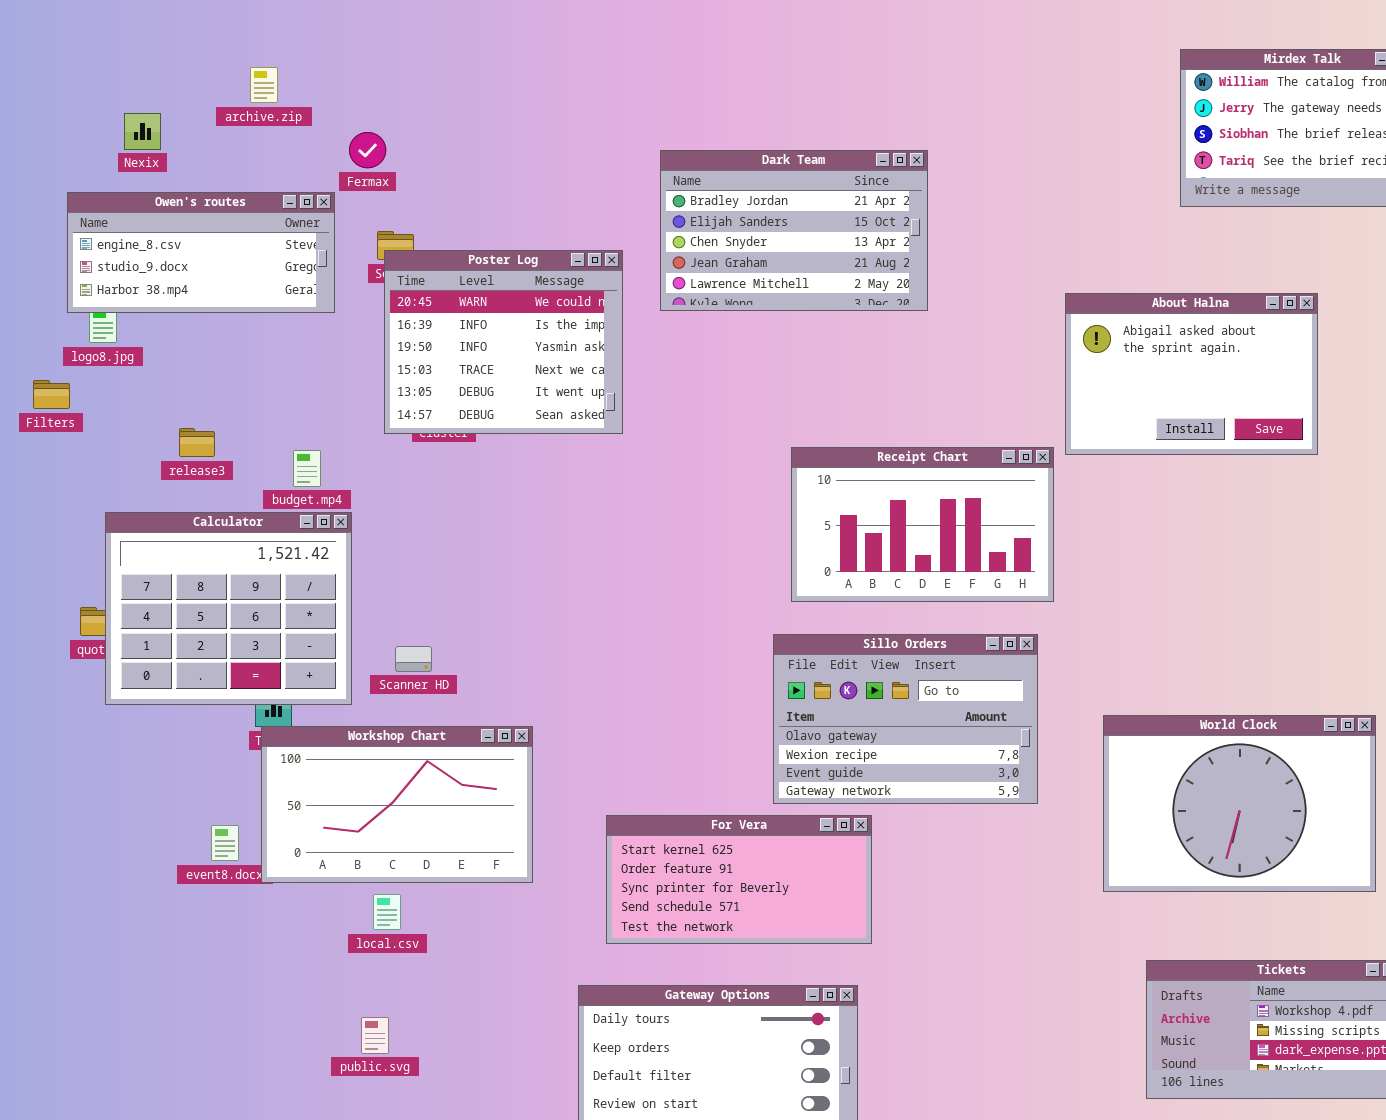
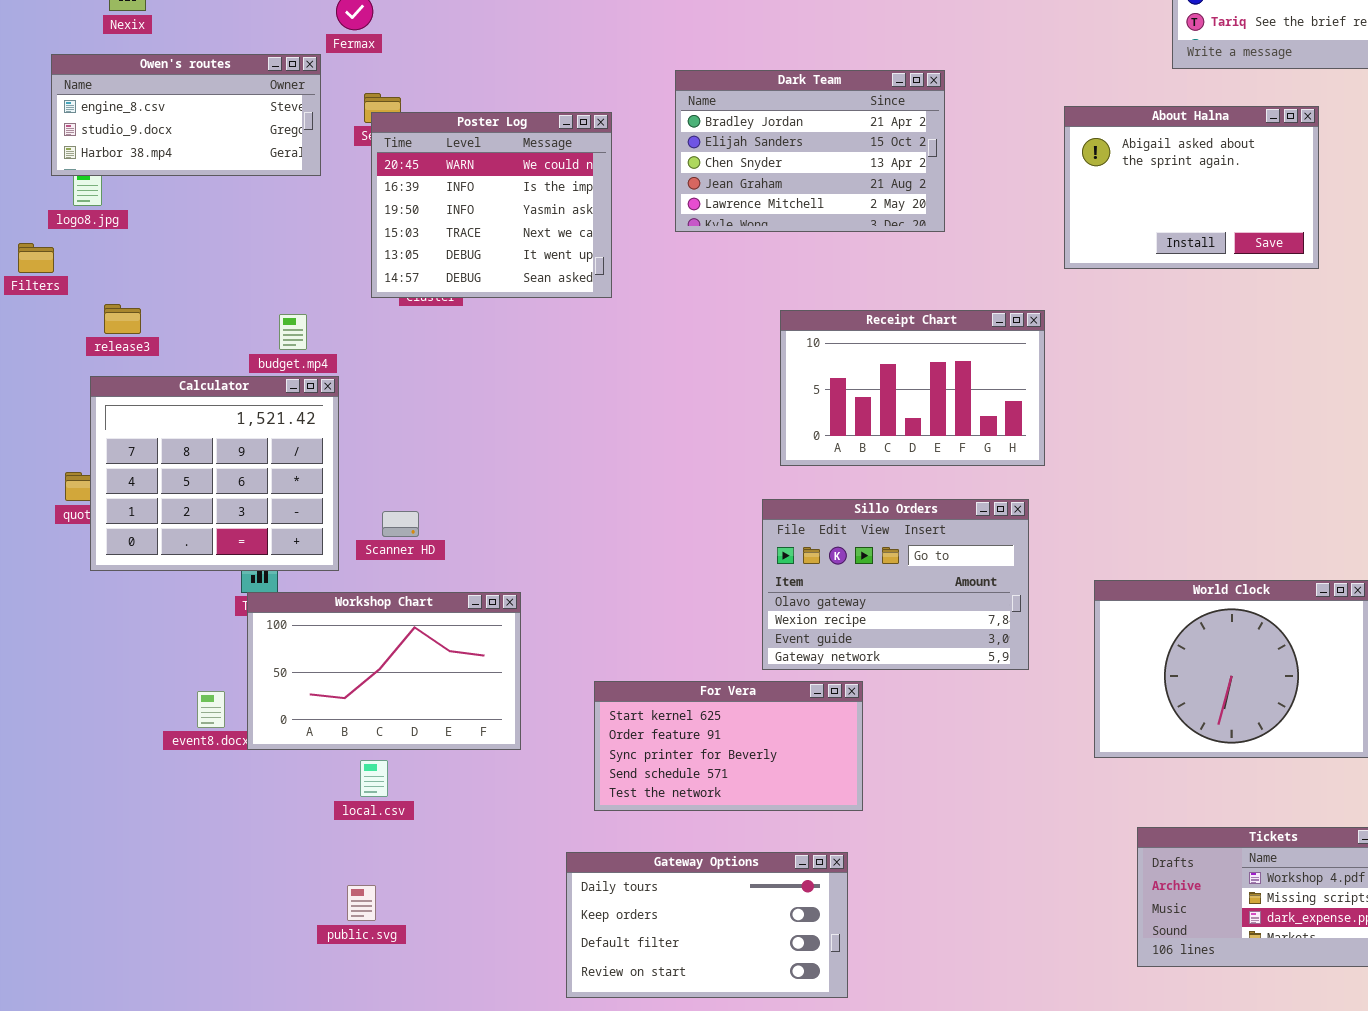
Dark Team: [660,150,928,311] -> [675,70,945,232], moved
About Halna: [1065,293,1318,455] -> [1064,106,1319,269], moved
release3: [179,428,215,457] -> [104,304,141,334], moved

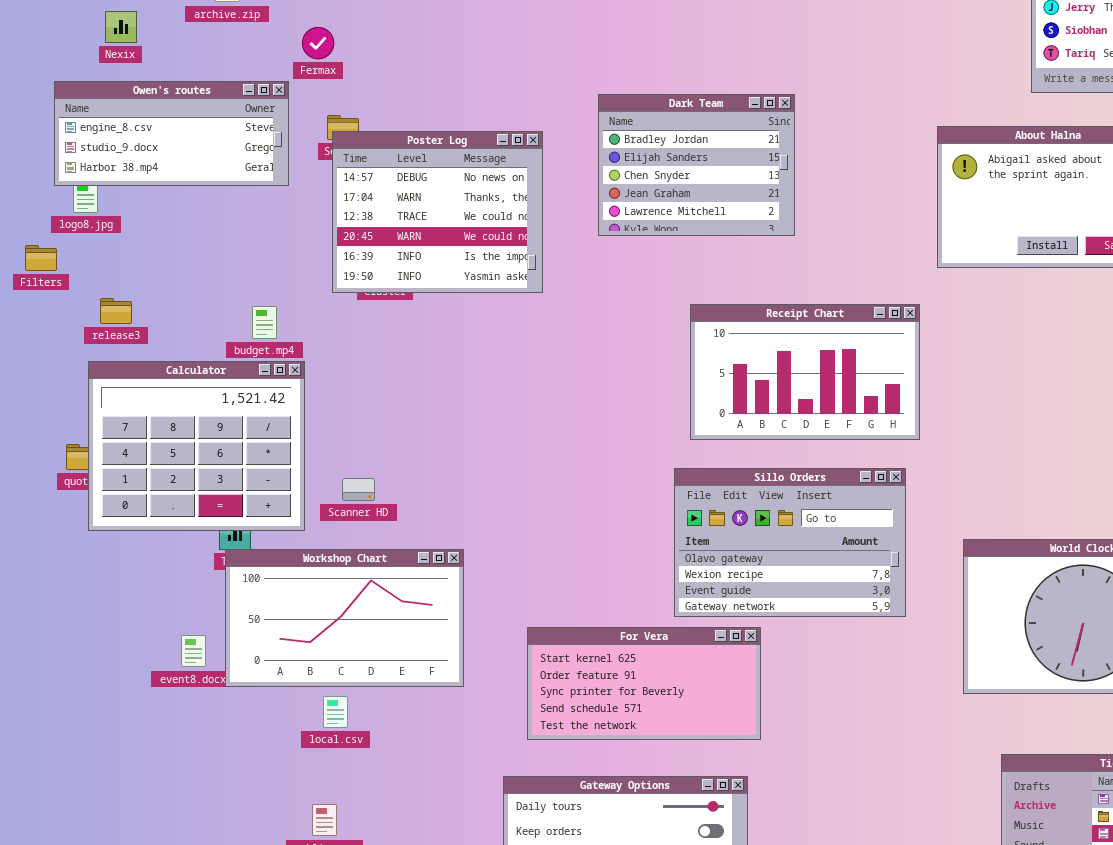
Dark Team: [675,70,945,232] -> [598,94,795,236], resized
Poster Log: [371,112,612,298] -> [332,131,543,293], scrolled up 3 rows

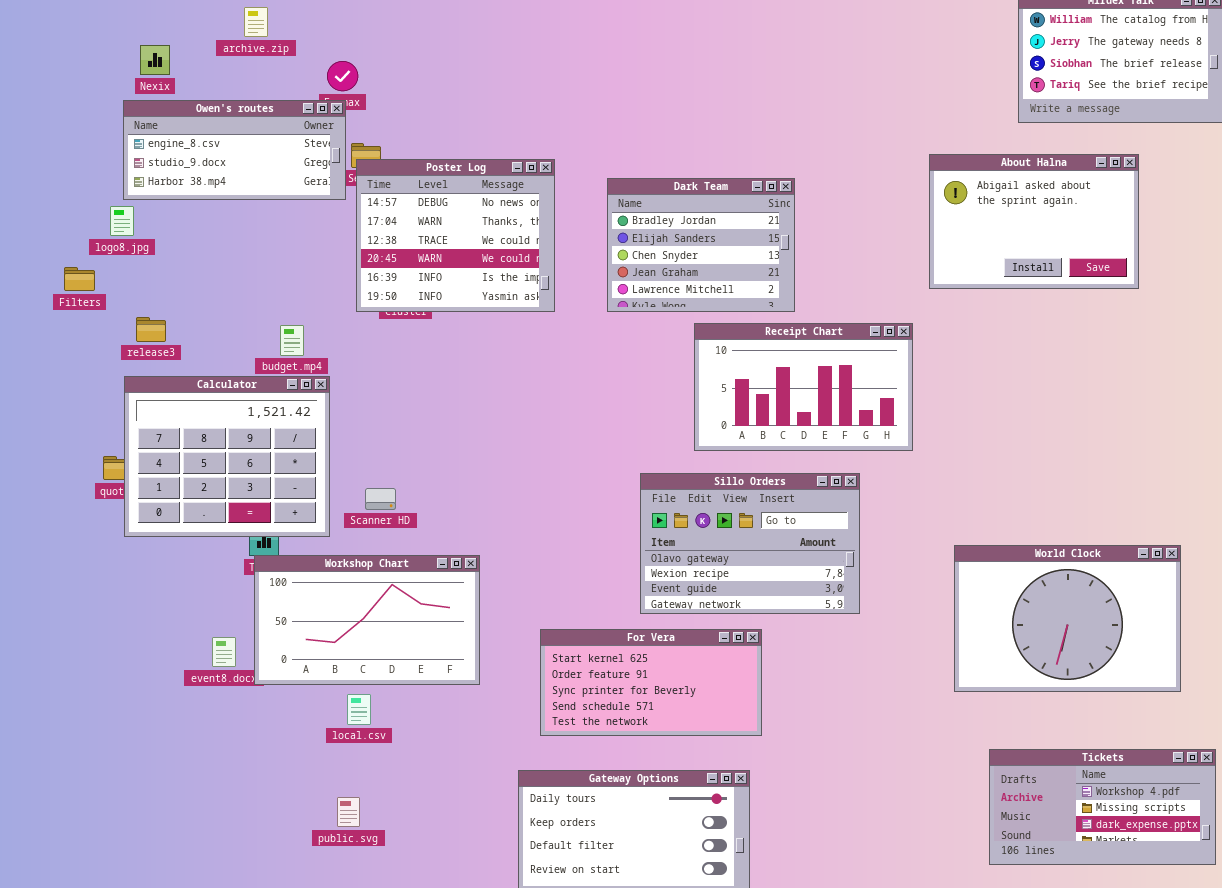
Owen's routes: [54,81,289,186] -> [123,100,346,200], moved
Dark Team: [598,94,795,236] -> [607,178,795,312], moved
Sillo Orders: [674,468,906,617] -> [640,473,860,614], moved

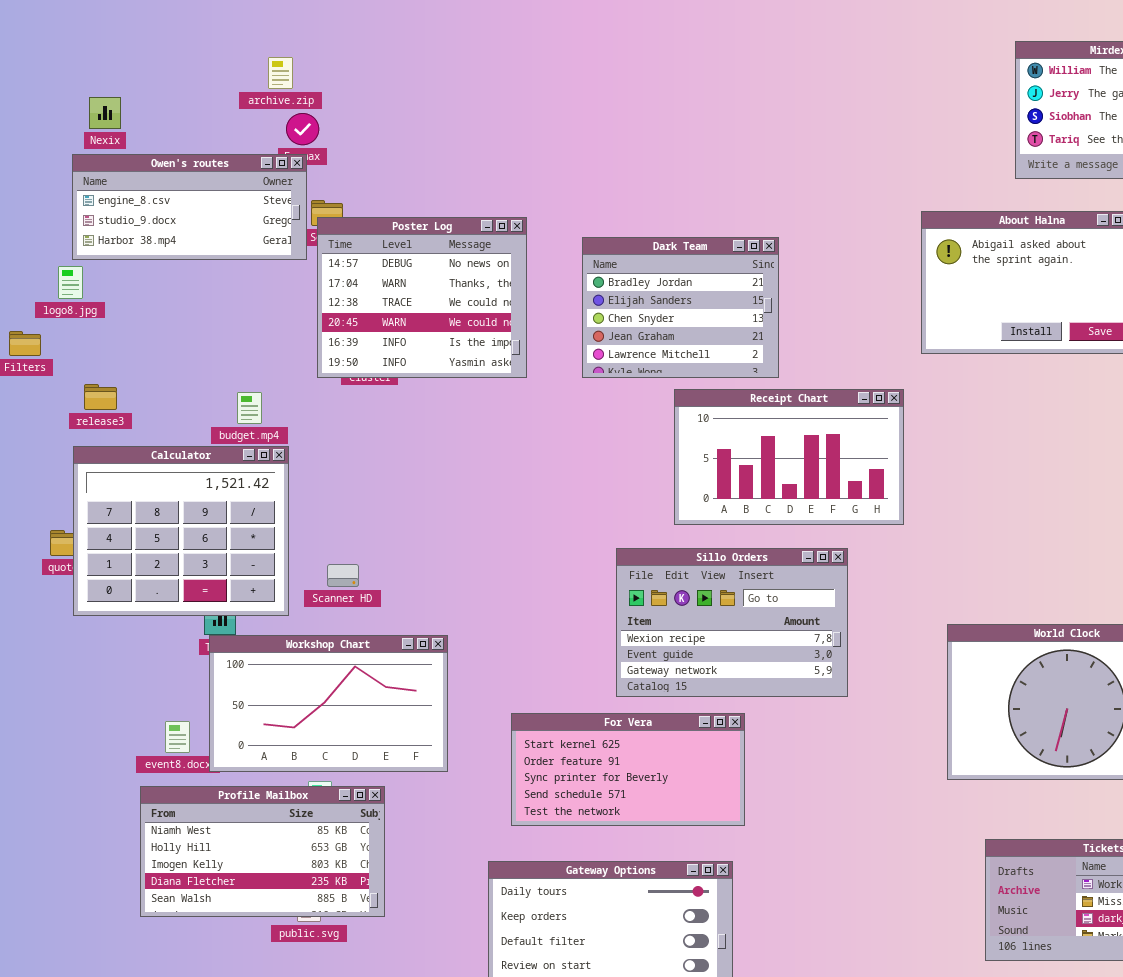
archive.zip: [244,7,268,37] -> [268,57,293,89], moved
Sillo Orders: [640,473,860,614] -> [616,548,848,697], scrolled down 1 row
Profile Mailbox: none -> [140,786,385,917], opened

